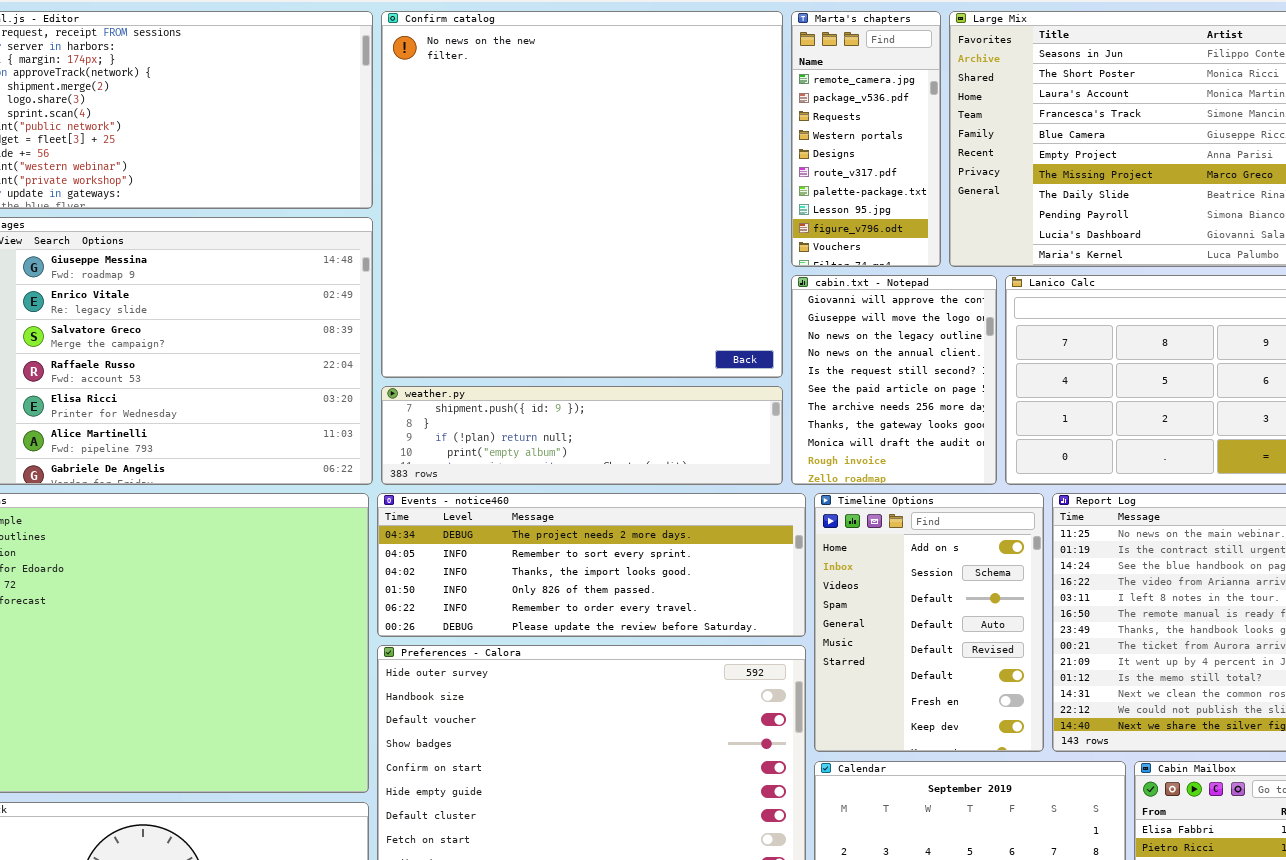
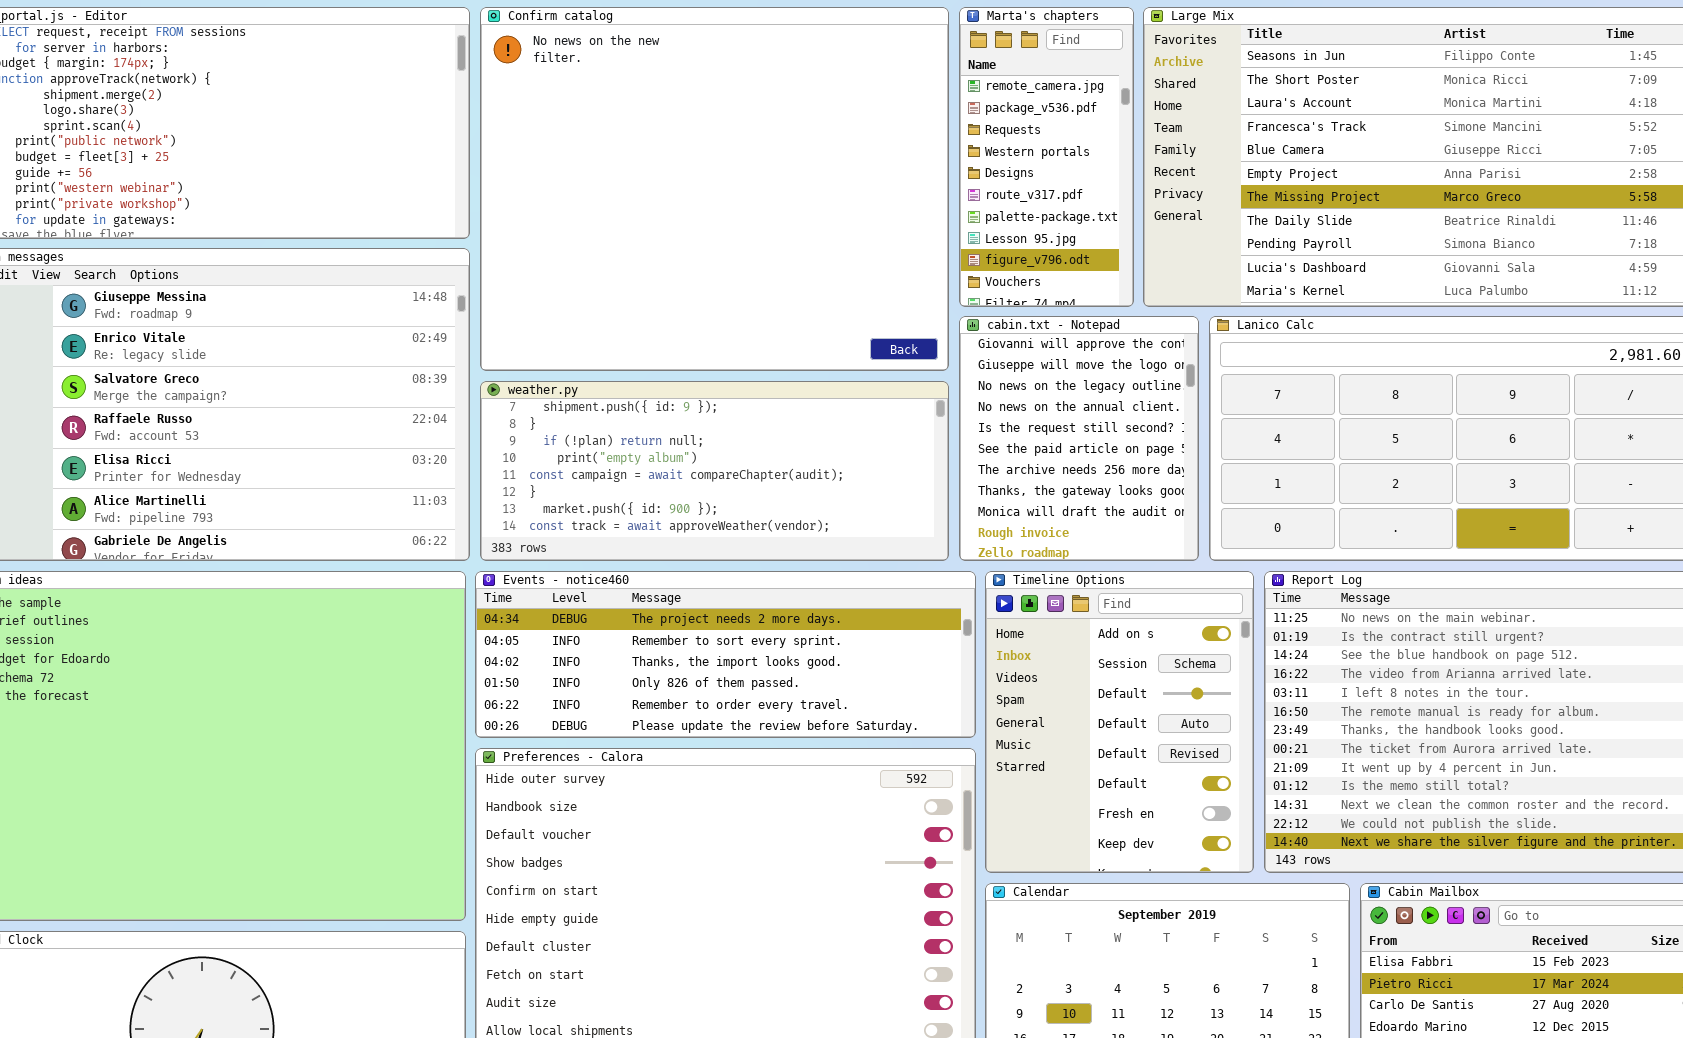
Confirm catalog: [381,11,783,378] -> [480,7,949,371], resized
weather.py: [381,386,783,485] -> [480,381,949,561], resized

